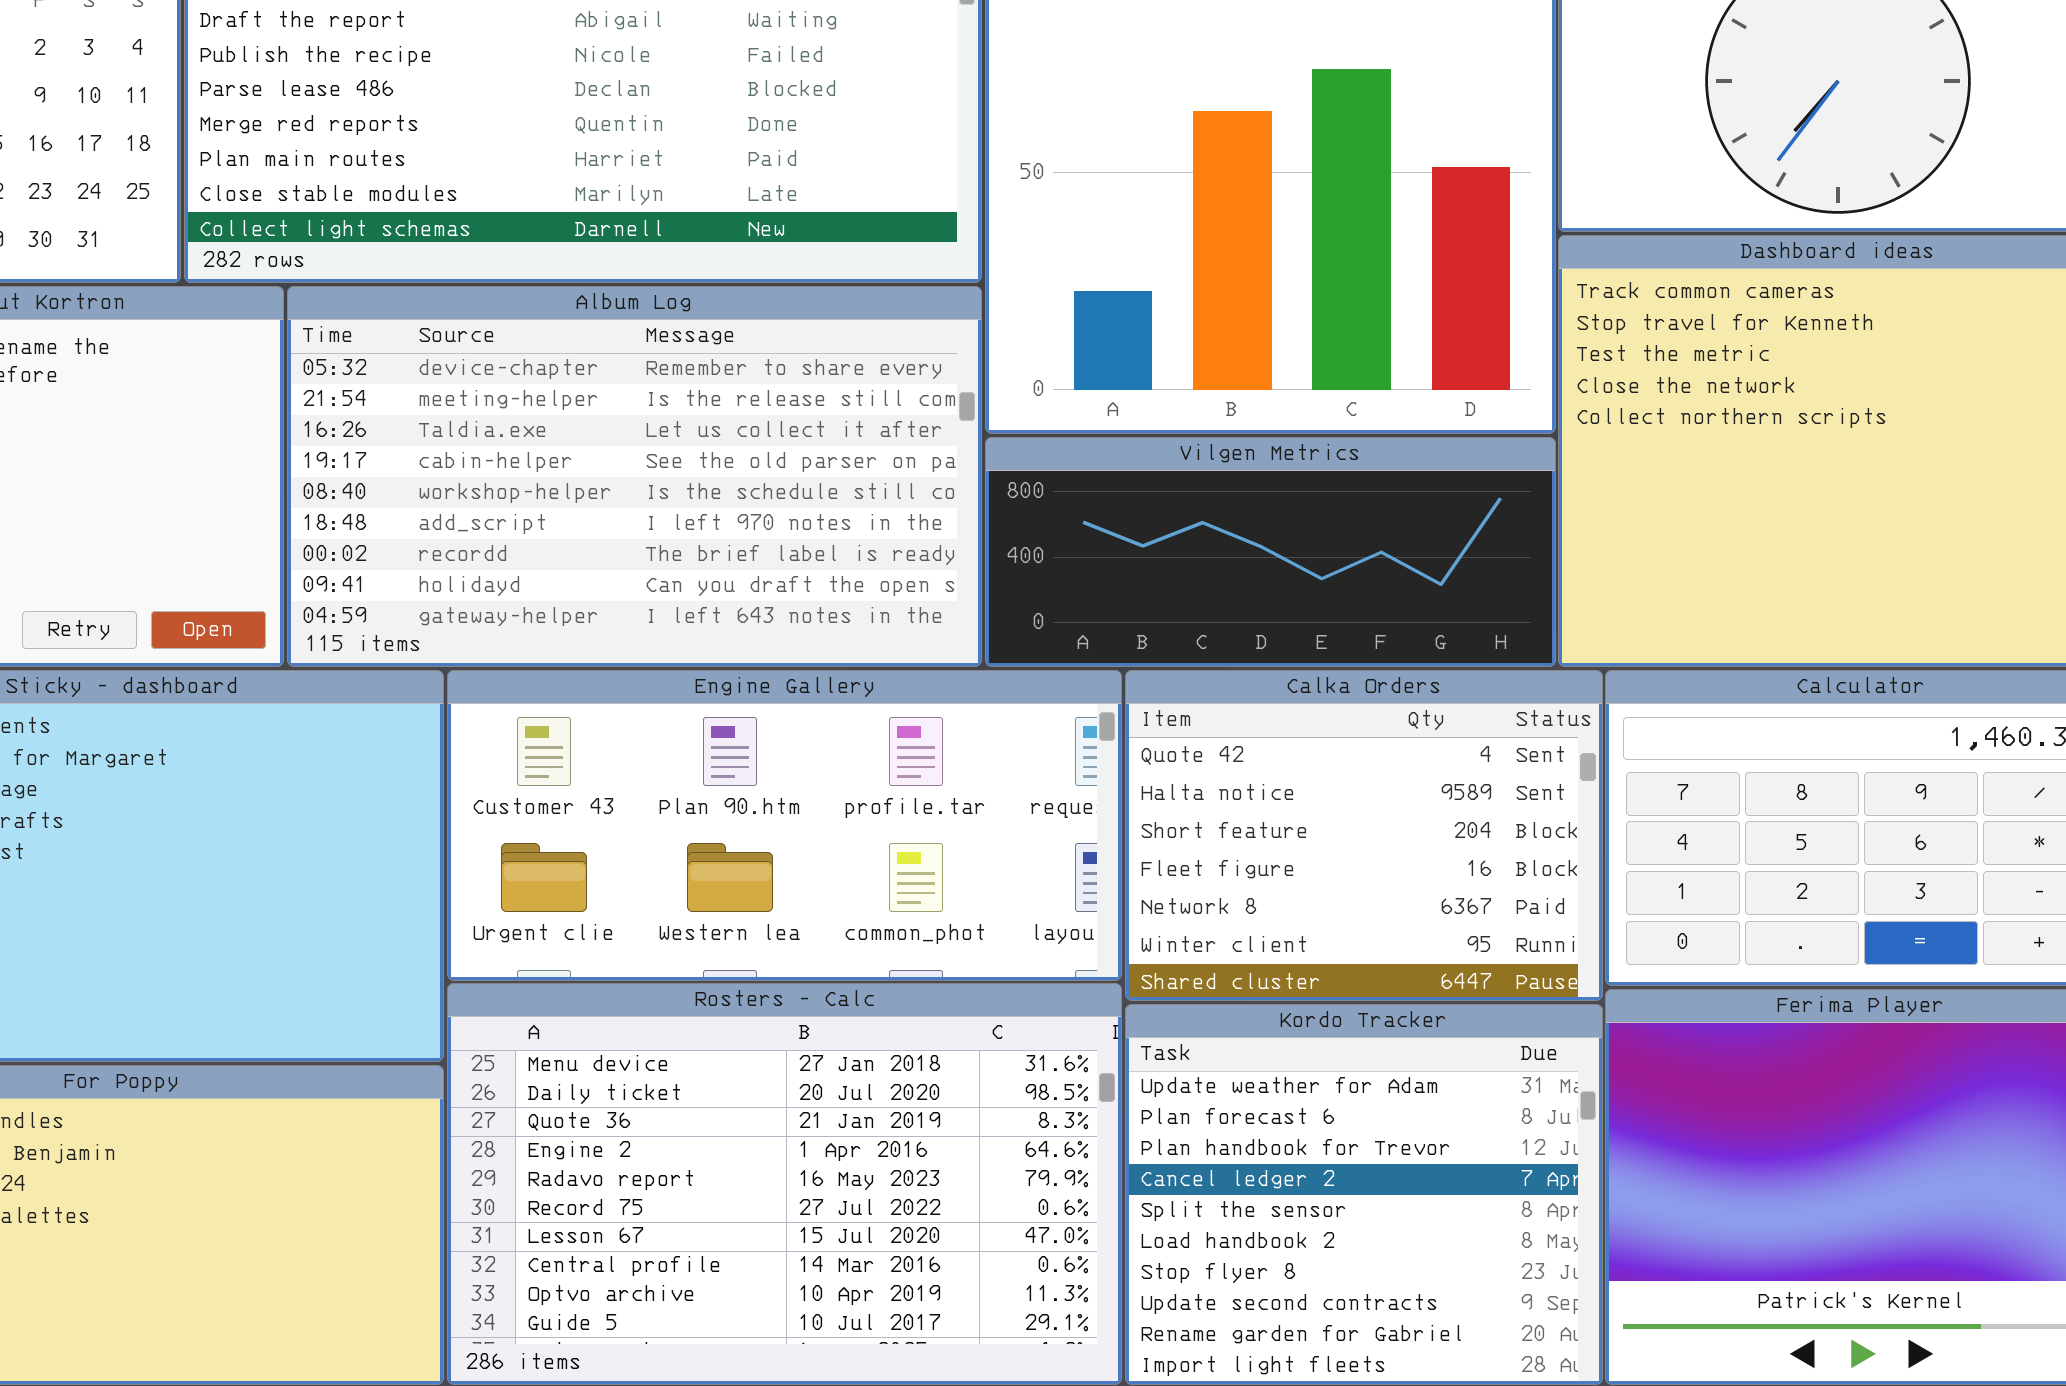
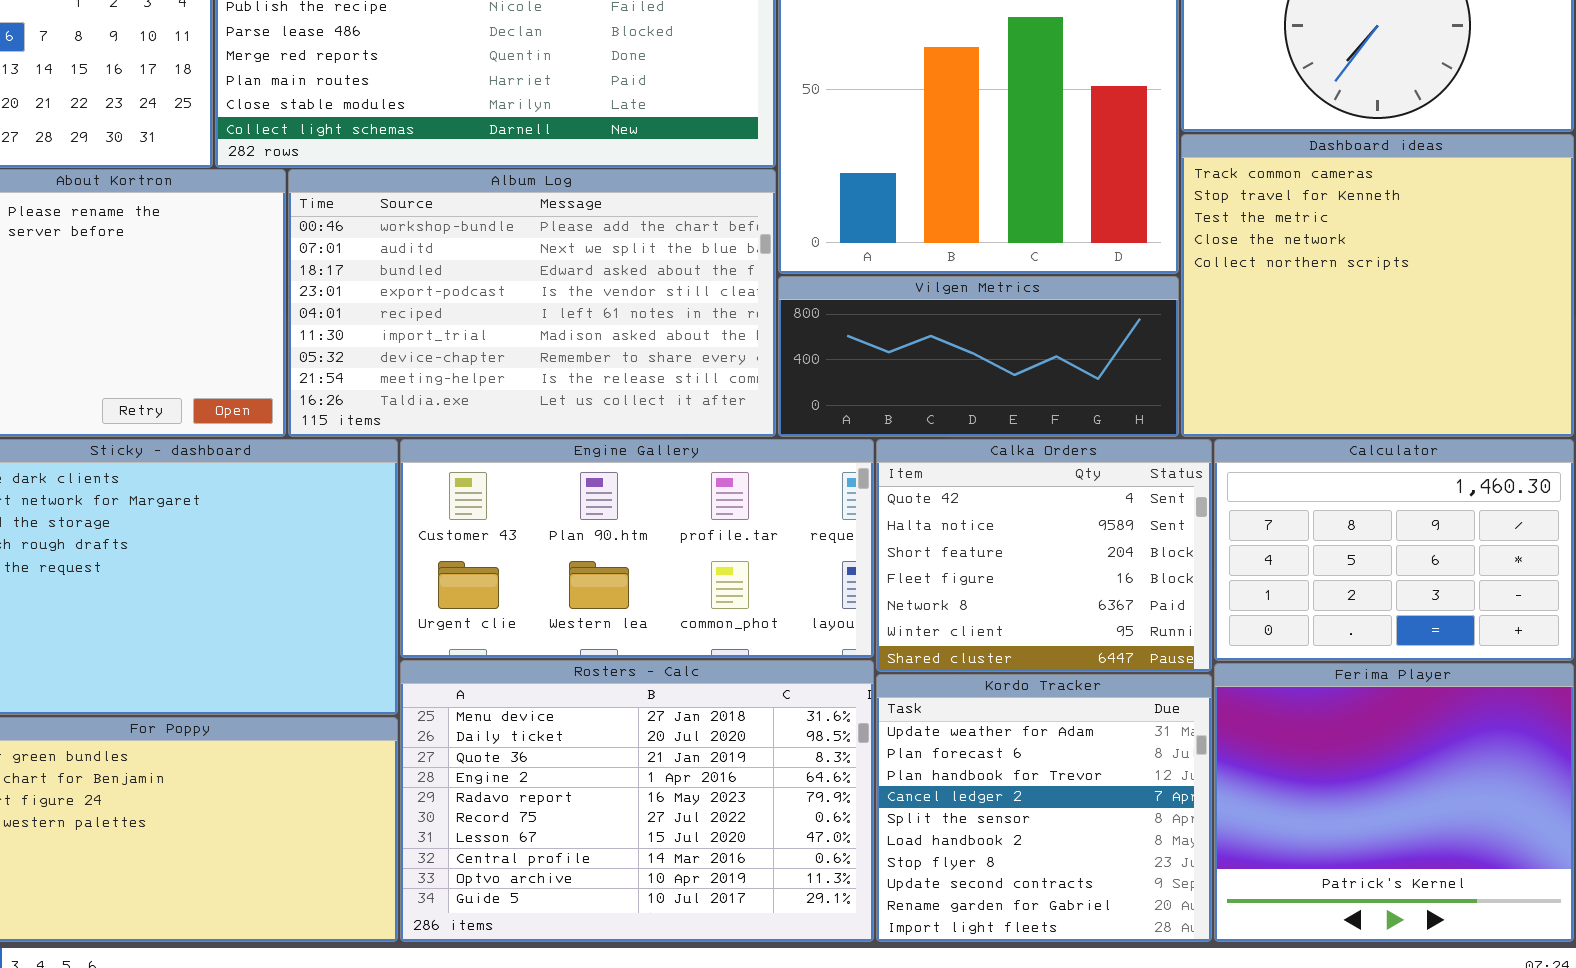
Album Log: [287,286,982,667] -> [288,169,776,437], scrolled up 6 rows

